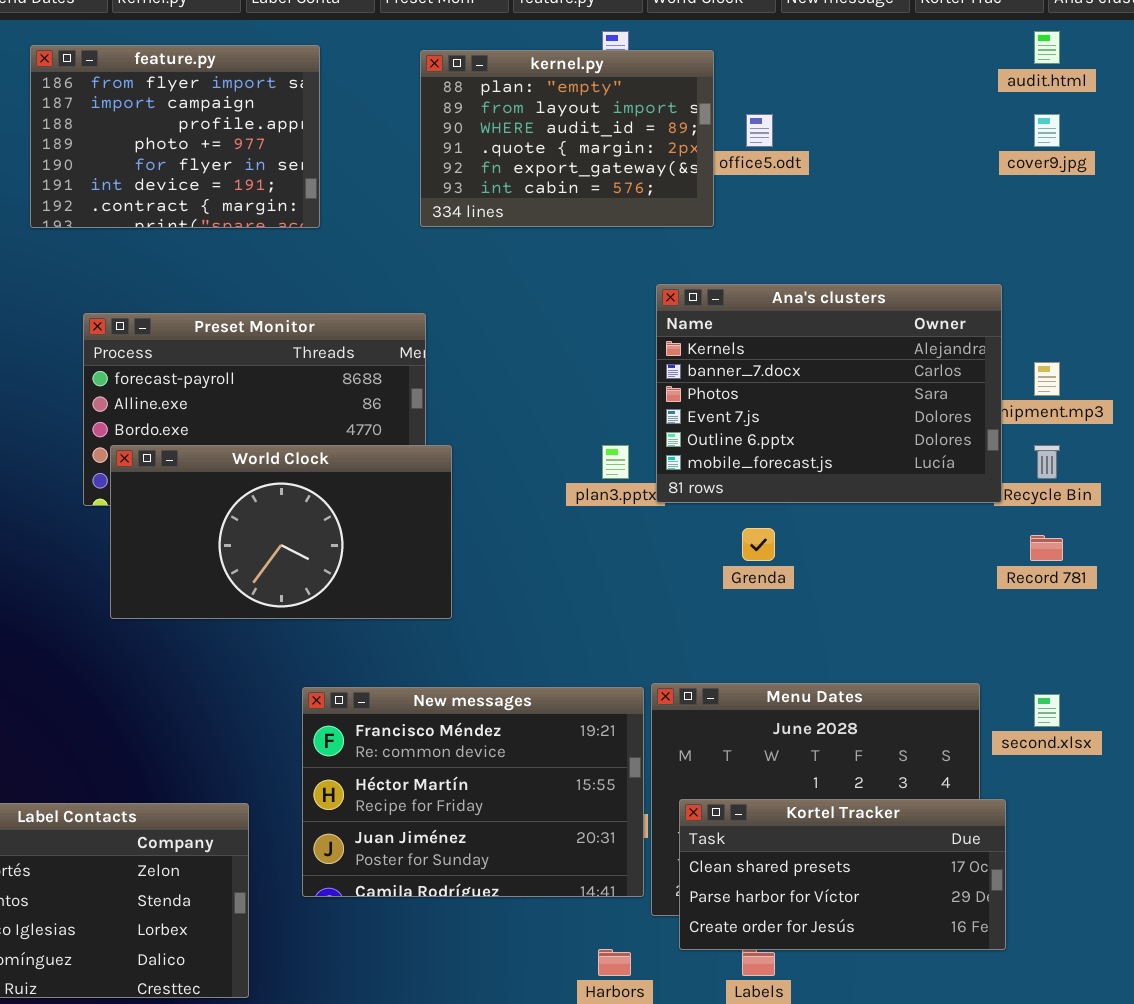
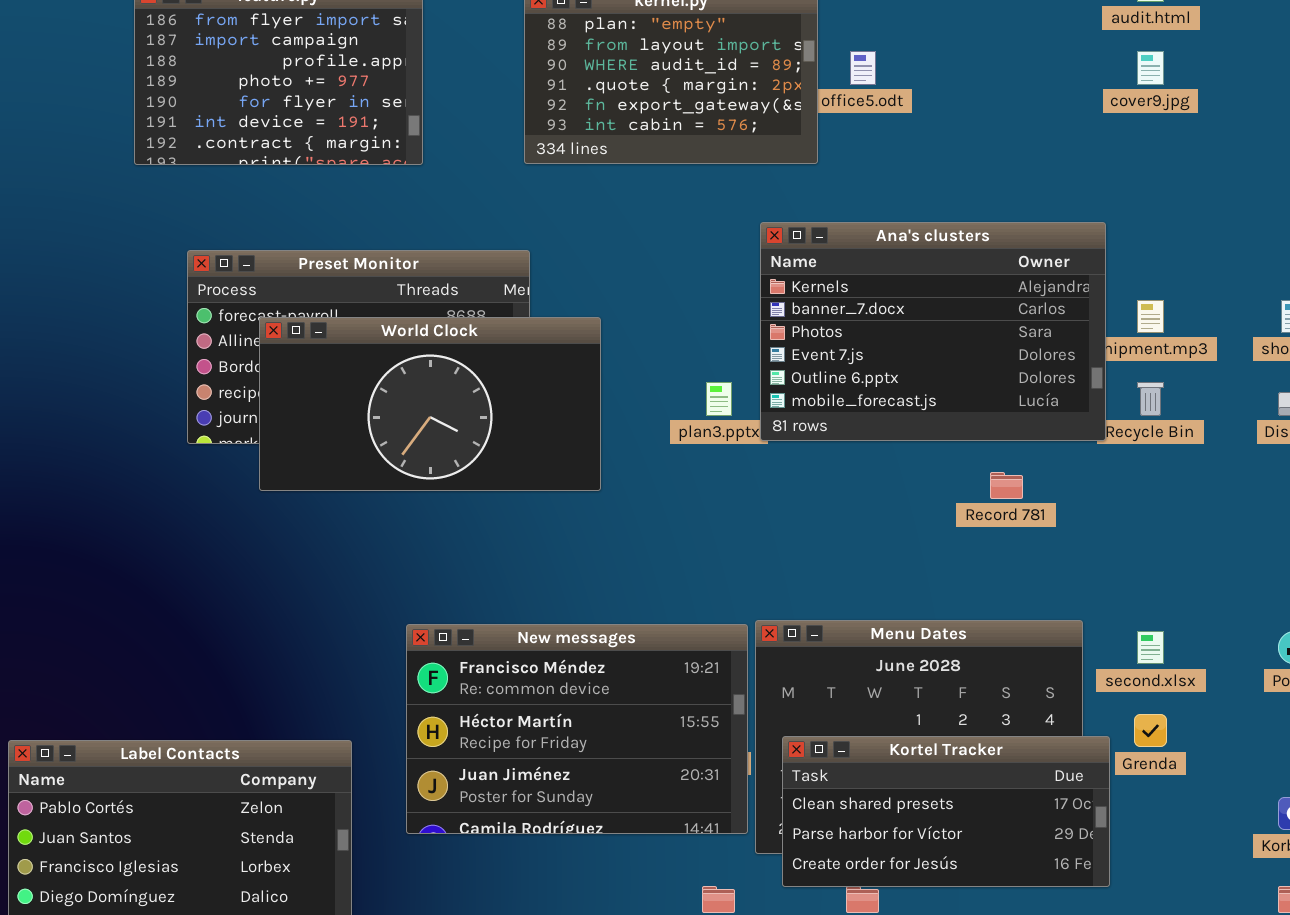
World Clock: [110,445,452,619] -> [259,317,601,491], moved
Grenda: [742,528,775,561] -> [1134,714,1167,747], moved
Record 781: [1030,535,1063,561] -> [990,472,1023,499], moved

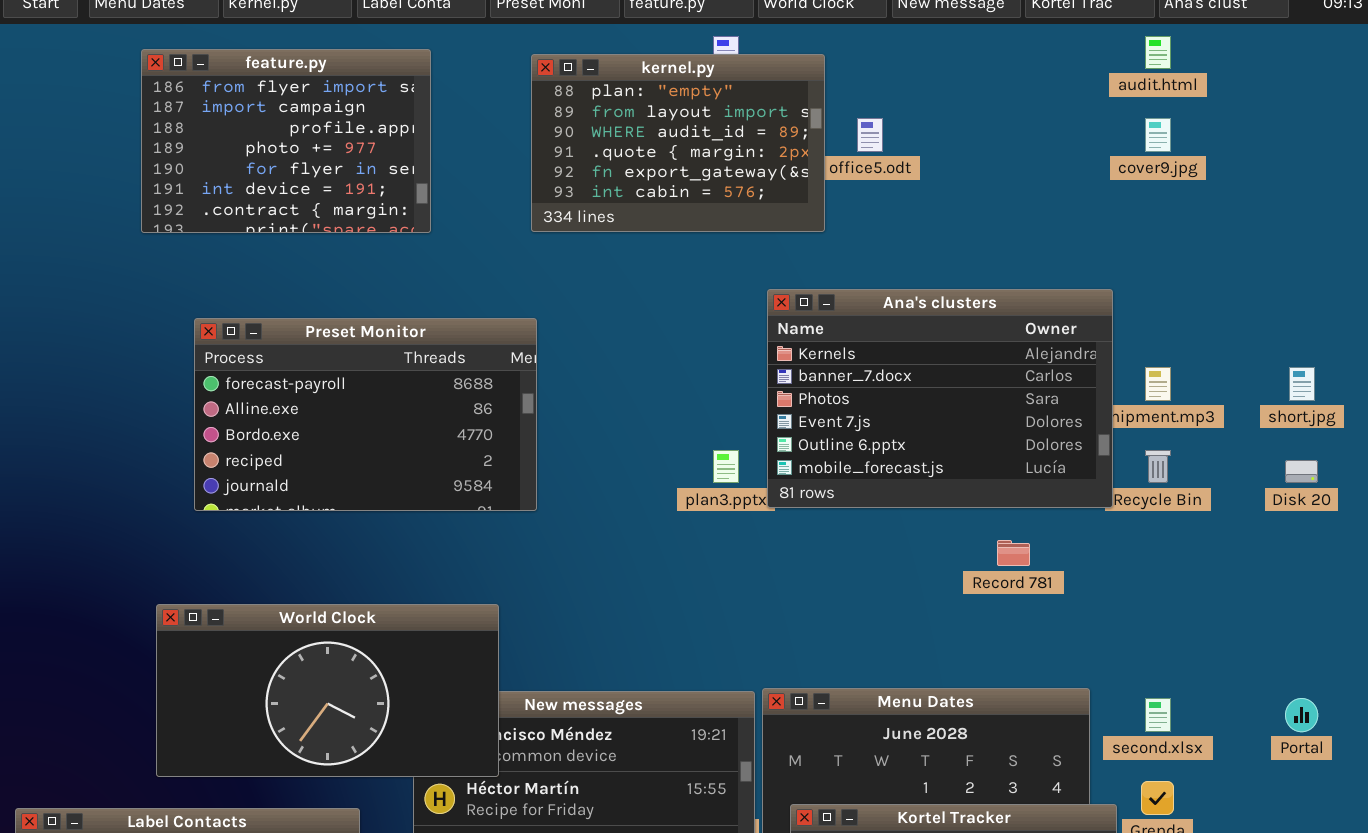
World Clock: [259,317,601,491] -> [156,604,499,777], moved

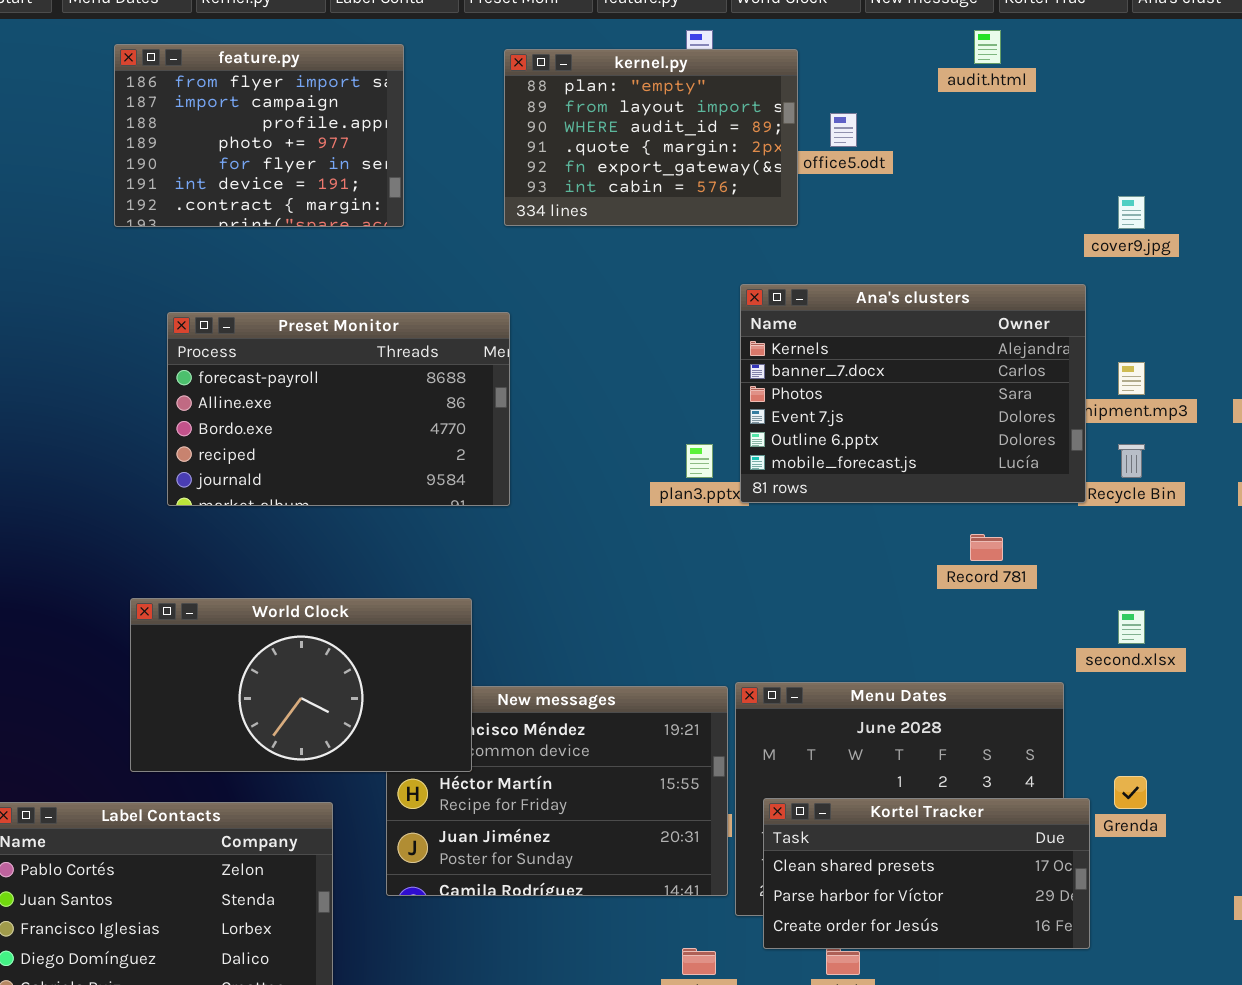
audit.html: [1145,36,1171,69] -> [974,30,1001,64], moved
cover9.jpg: [1145,118,1171,152] -> [1118,196,1145,229], moved
second.xlsx: [1145,698,1171,732] -> [1118,610,1145,644], moved

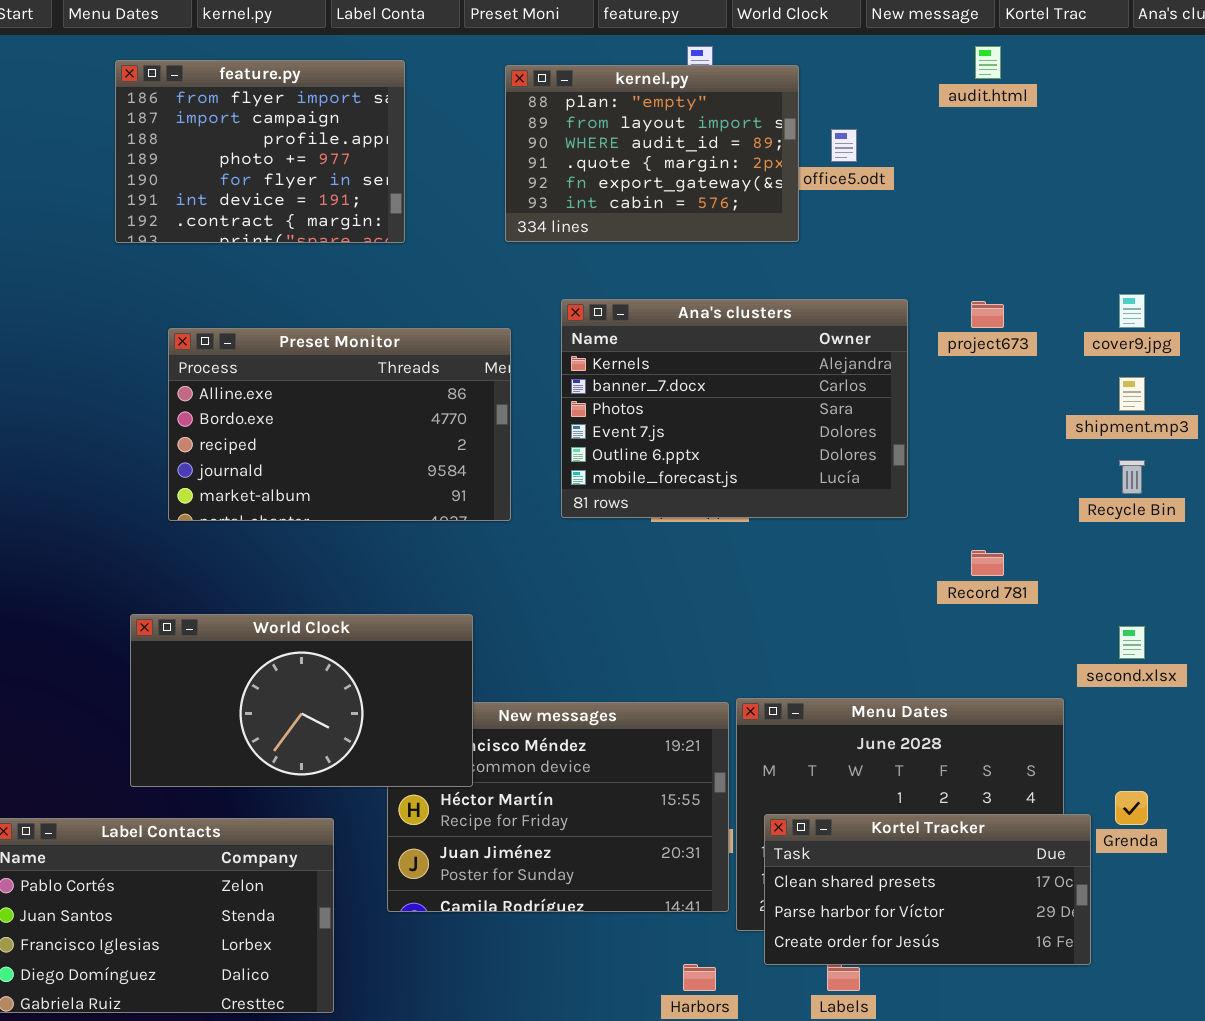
cover9.jpg: [1118,196,1145,229] -> [1119,294,1145,328], moved
Ana's clusters: [740,284,1086,503] -> [561,299,908,518], moved
Preset Monitor: [167,312,510,506] -> [168,328,511,521], scrolled down 1 row

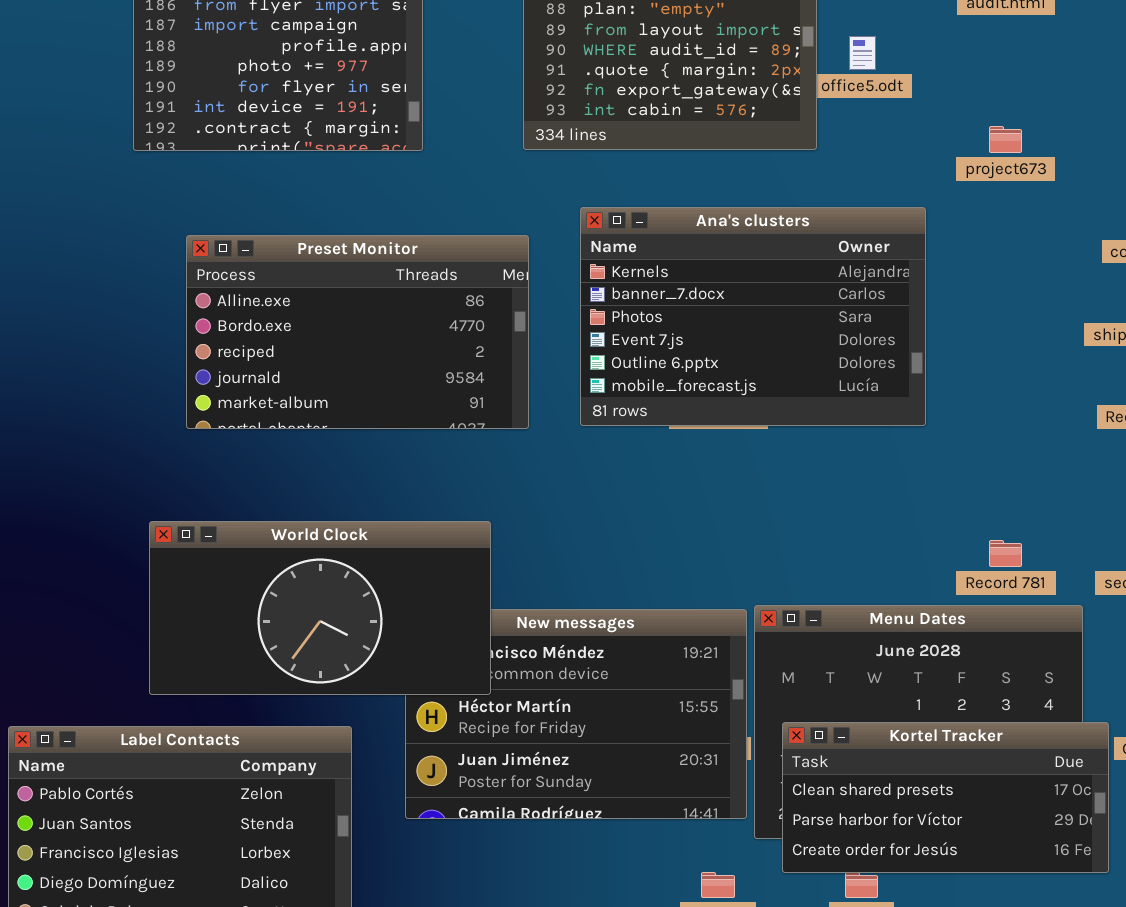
project673: [971,301,1004,328] -> [989,126,1022,153], moved
Record 781: [971,550,1004,576] -> [989,540,1022,567], moved

